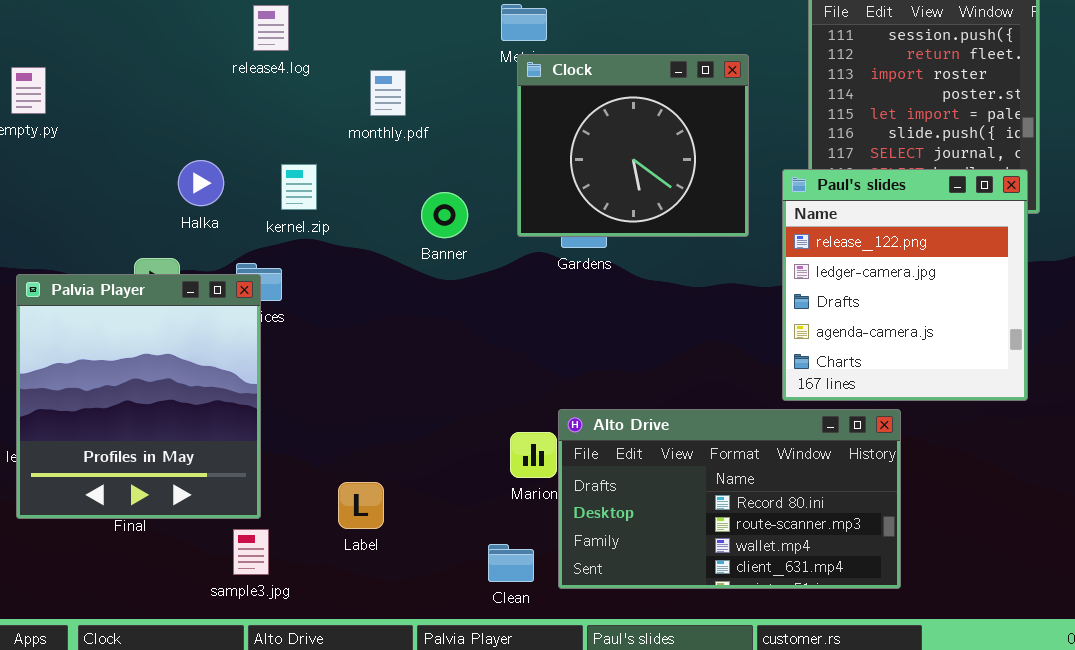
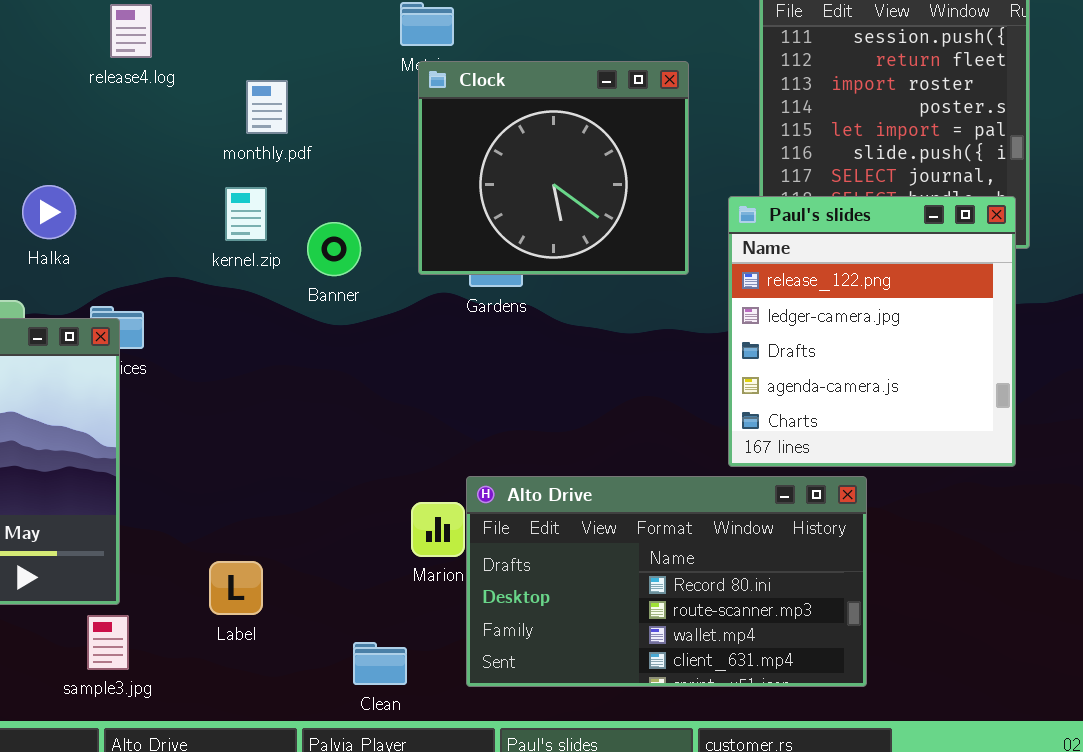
kernel.zip: [281,164,317,210] -> [225,187,267,241], moved
Clean: [488,544,534,582] -> [353,642,407,685], moved

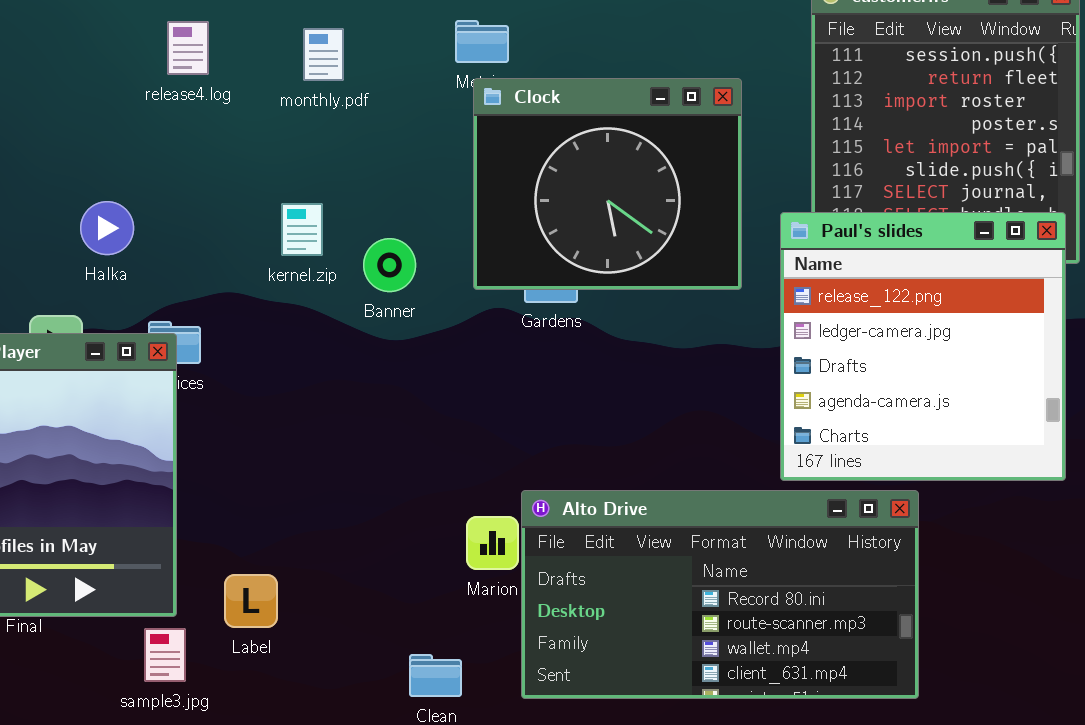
monthly.pdf: [246,80,288,134] -> [303,28,344,81], moved
Label: [209,561,263,615] -> [224,574,278,628], moved

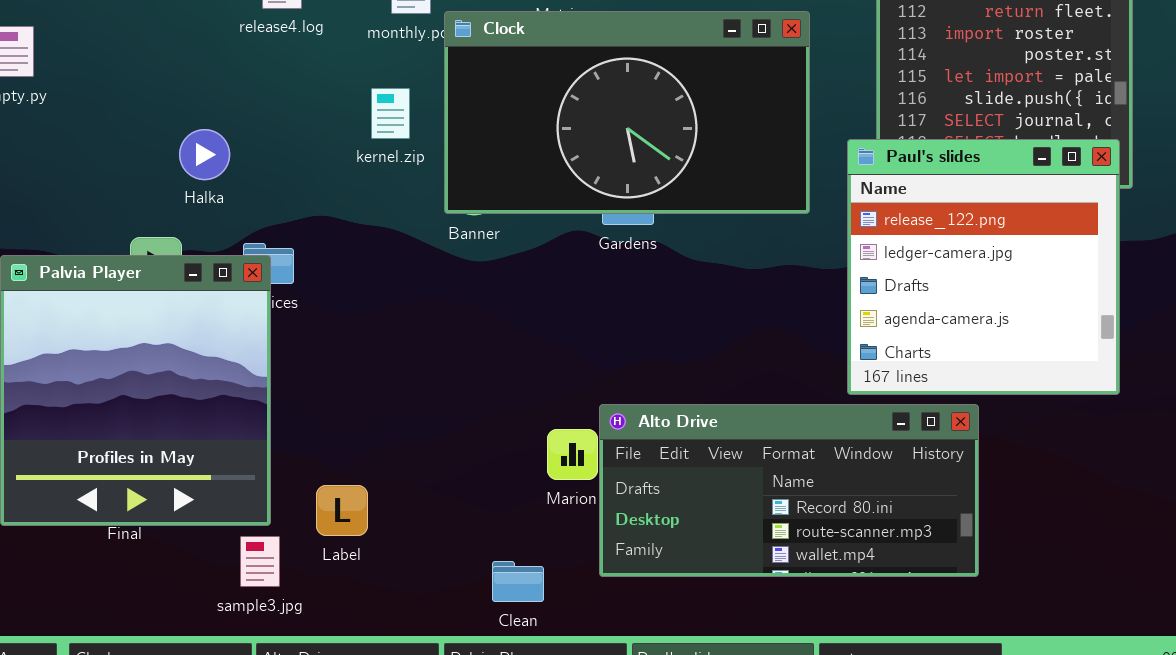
Clock: [473,78,742,290] -> [444,11,810,214], resized
kernel.zip: [281,203,323,256] -> [371,88,410,139], moved
Alto Drive: [521,490,919,699] -> [599,404,979,577], resized

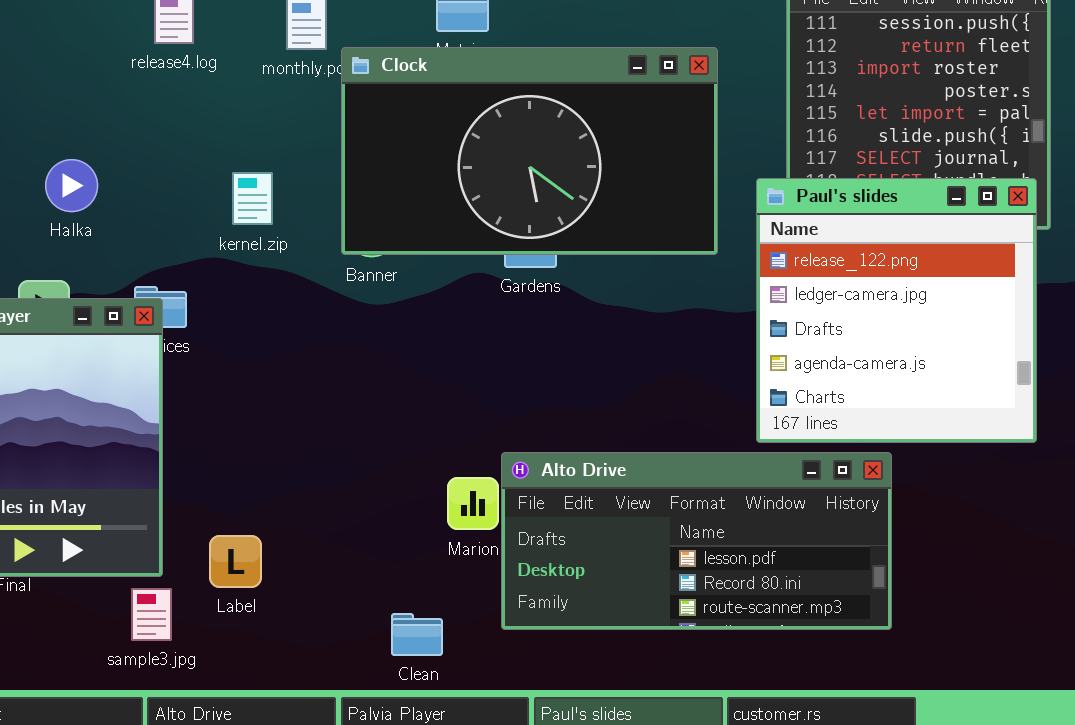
kernel.zip: [371,88,410,139] -> [232,172,273,225], moved
Halka: [179,129,230,180] -> [45,159,98,212], moved
Alto Drive: [599,404,979,577] -> [501,452,892,630], scrolled up 1 row

